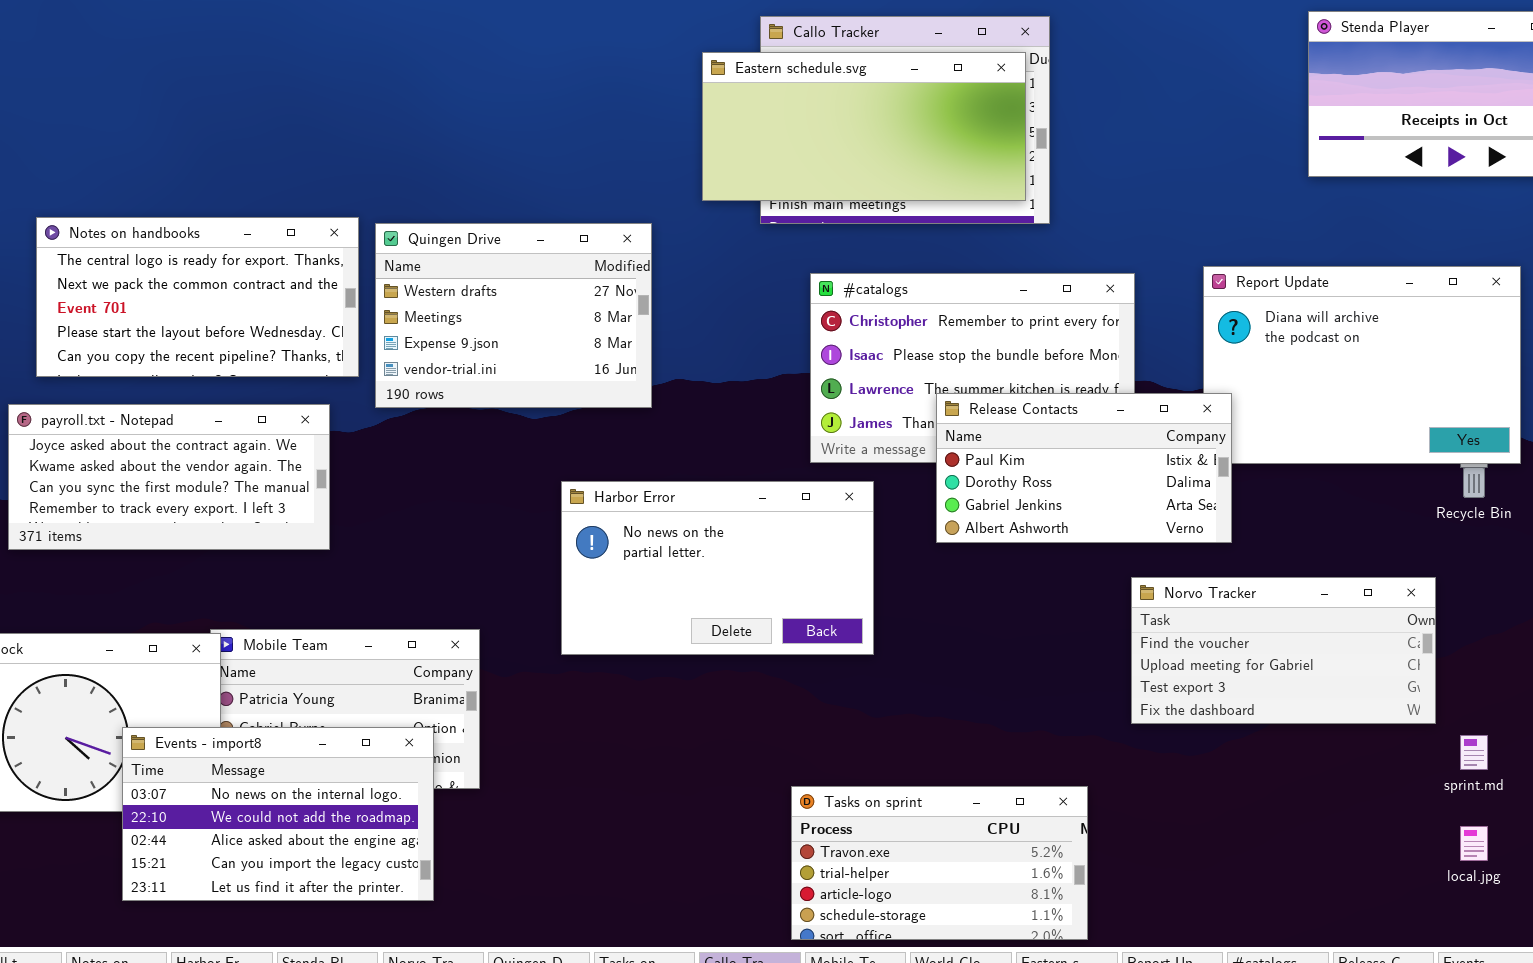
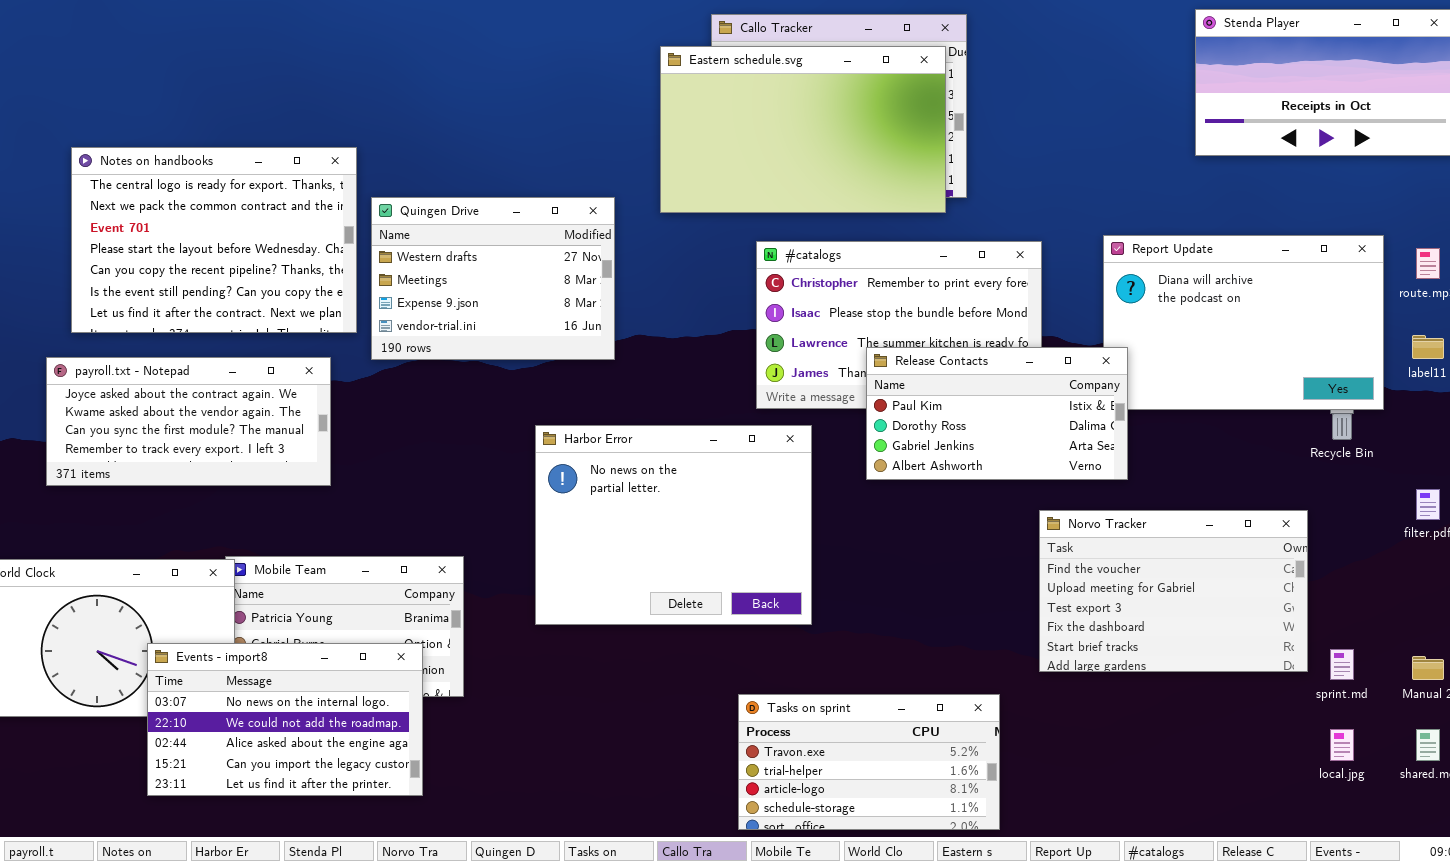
Eastern schedule.svg: [702,52,1026,201] -> [660,46,946,213], resized
Notes on handbooks: [36,217,359,377] -> [71,147,357,333], resized
Harbor Error: [561,481,874,655] -> [535,425,812,625], resized
Norvo Tracker: [1131,577,1436,724] -> [1039,510,1308,672], resized

